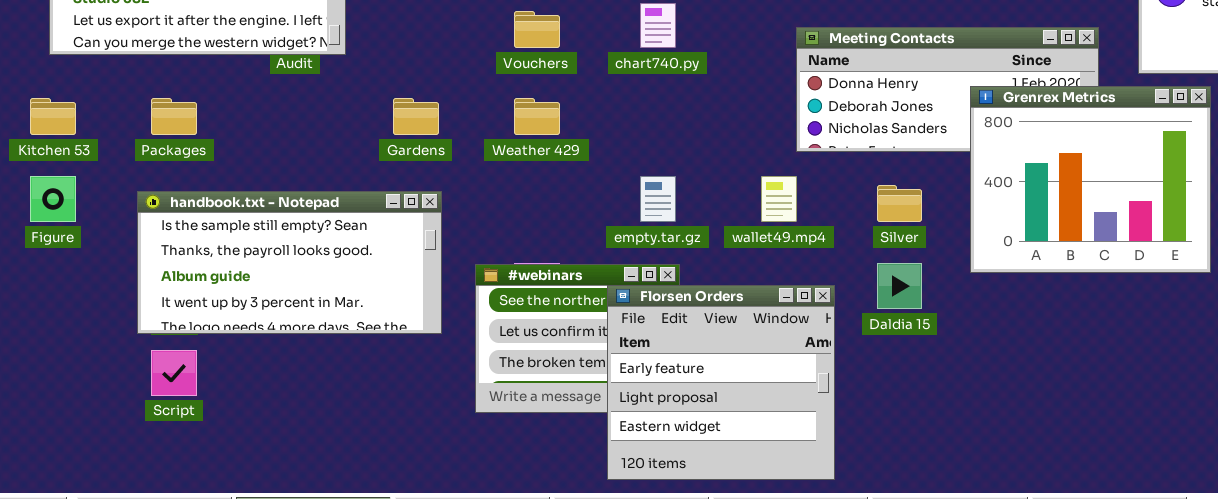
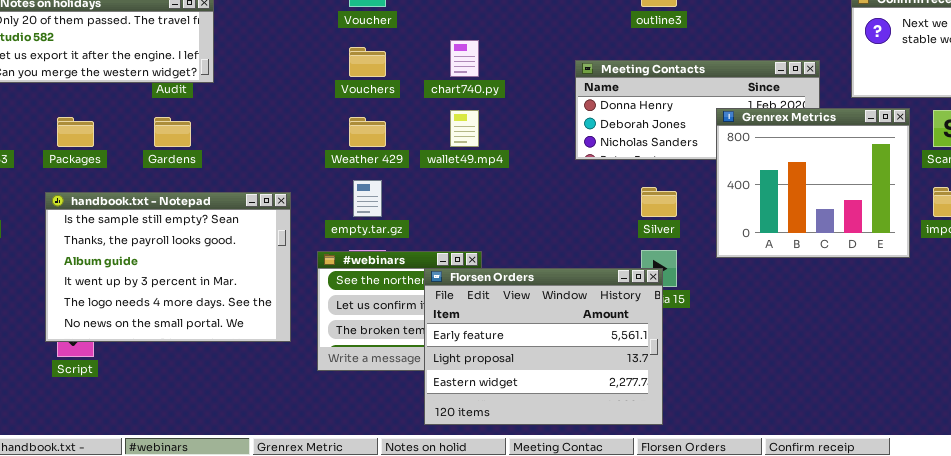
Gardens: [393,98,439,135] -> [154,117,191,147], moved
empty.tar.gz: [640,176,676,222] -> [353,180,382,217], moved
wallet49.mp4: [761,176,797,222] -> [450,110,479,147], moved
handbook.txt - Notepad: [137,191,442,334] -> [45,192,291,342], resized
Florsen Orders: [607,285,835,480] -> [424,268,663,425], resized

